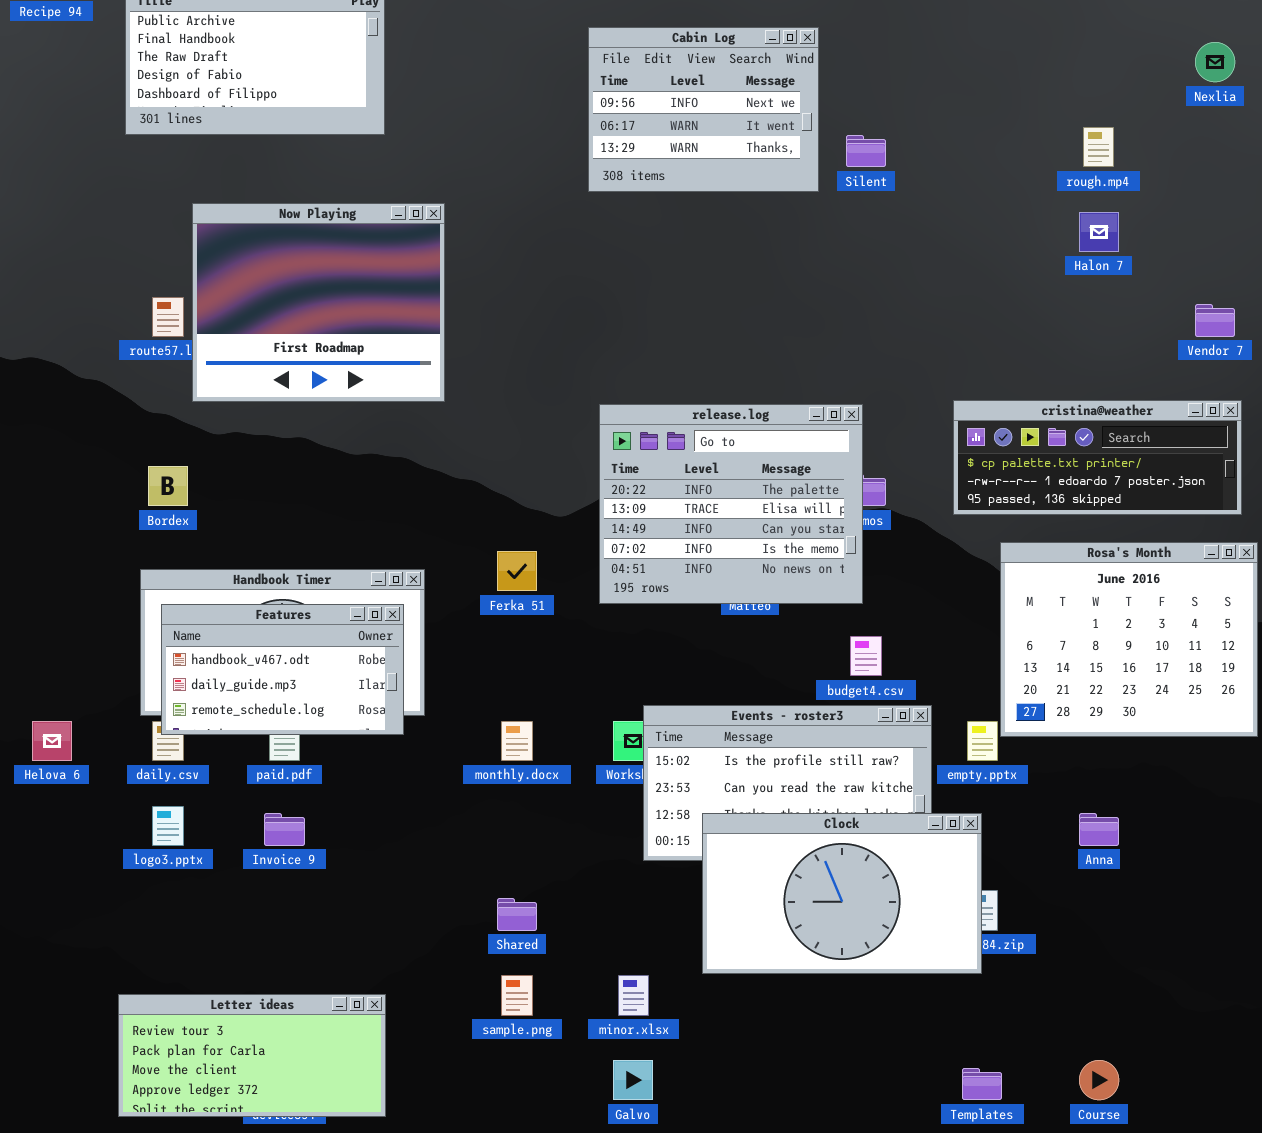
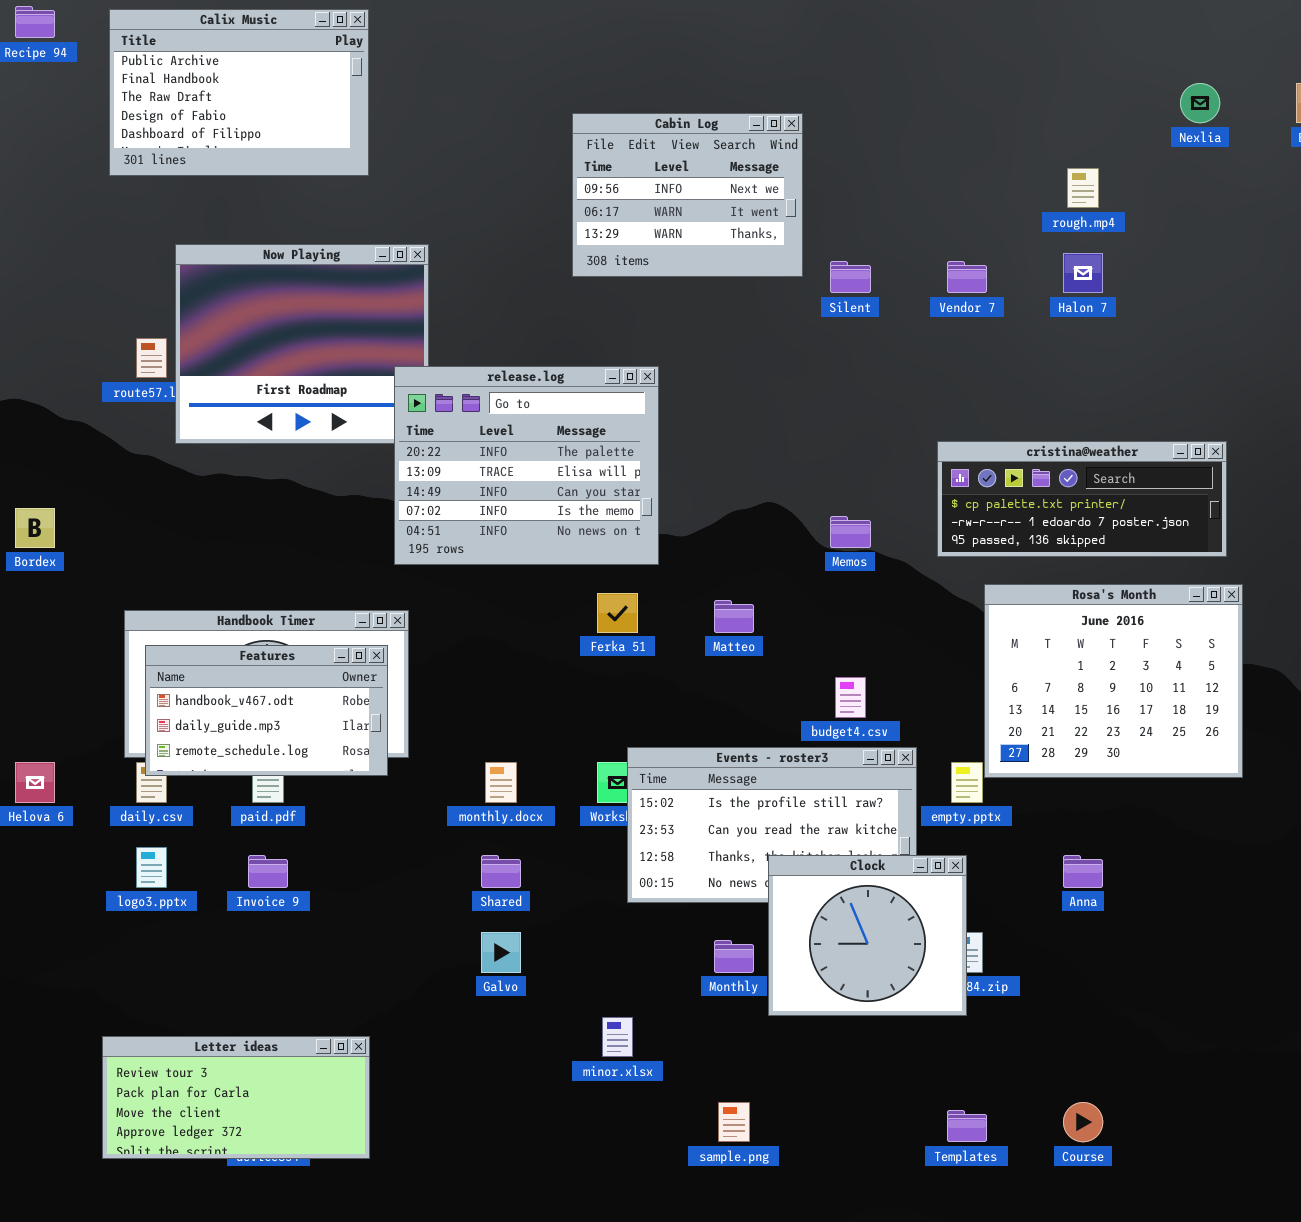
Cabin Log: [588,27,819,192] -> [572,113,803,277], moved
Silent: [846,135,886,167] -> [830,261,871,293], moved
Vendor 7: [1195,304,1235,337] -> [947,261,987,293], moved
release.log: [599,404,863,604] -> [394,366,659,565], moved
Bordex: [148,466,188,506] -> [15,508,55,548], moved
Ferka 51: [497,551,537,591] -> [597,593,638,633], moved
Clock: [702,813,982,974] -> [768,855,967,1016], resized
Shared: [497,898,537,931] -> [481,855,521,888], moved
sample.png: [501,975,533,1016] -> [718,1102,750,1142], moved
Galvo: [613,1060,653,1100] -> [481,932,521,973], moved

